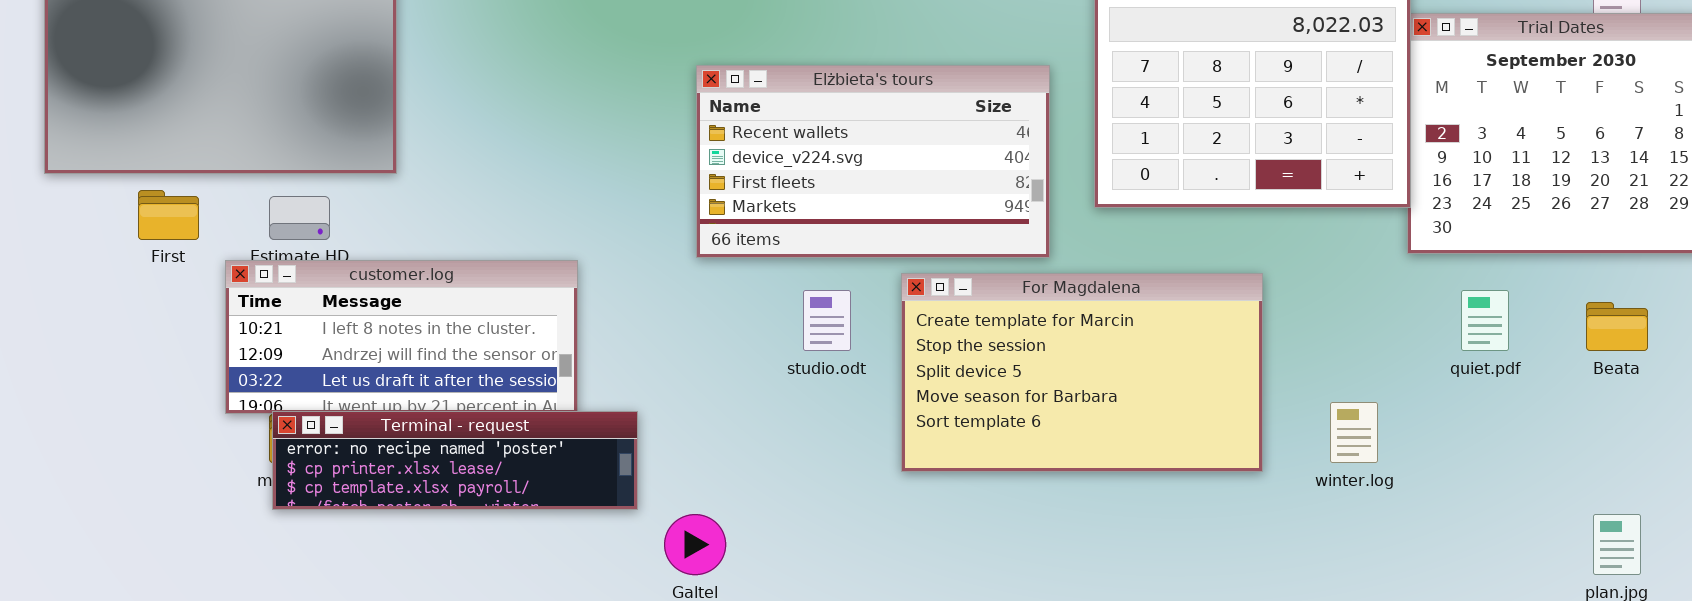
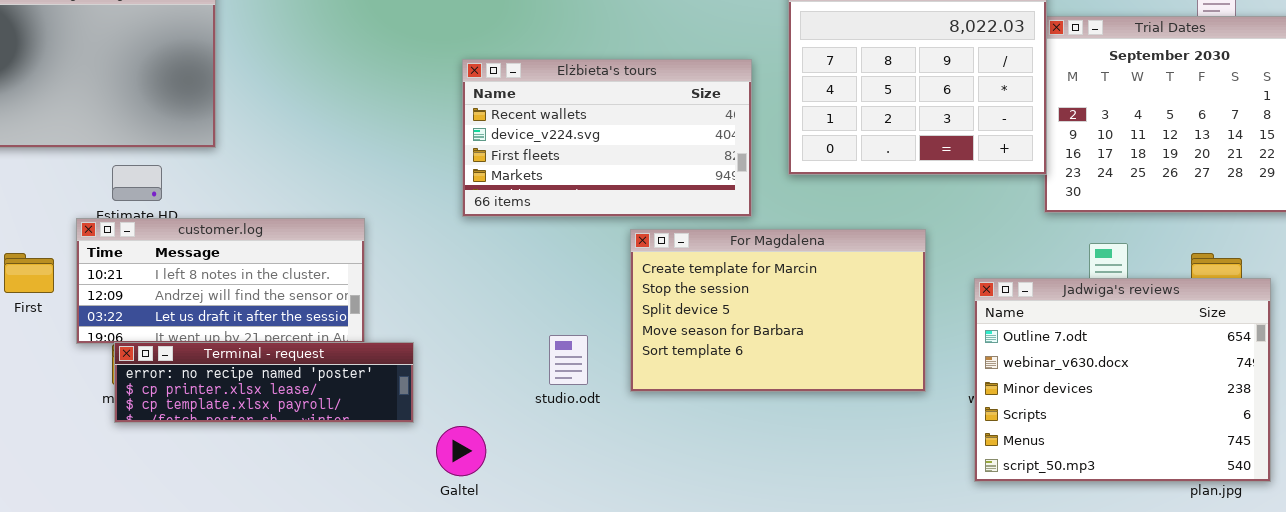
First: [138,190,199,240] -> [4,253,54,293], moved
studio.odt: [803,290,851,351] -> [549,335,588,385], moved
Jadwiga's reviews: none -> [974,278,1271,482], opened

